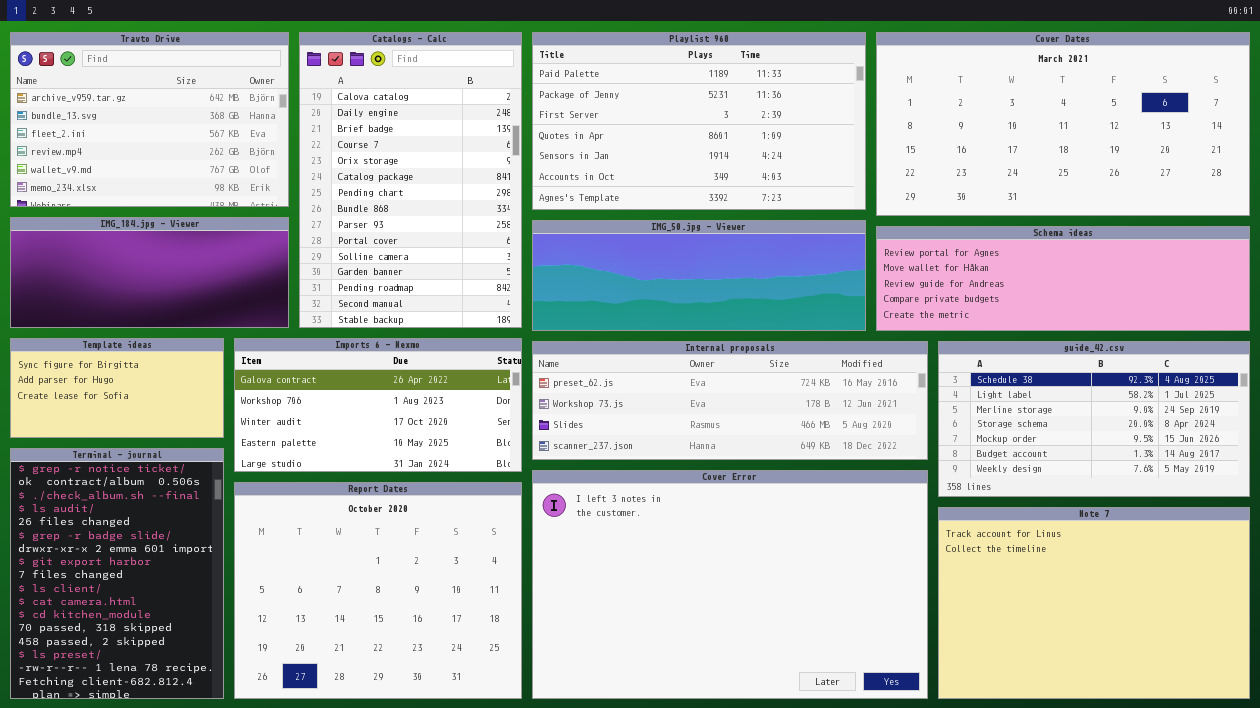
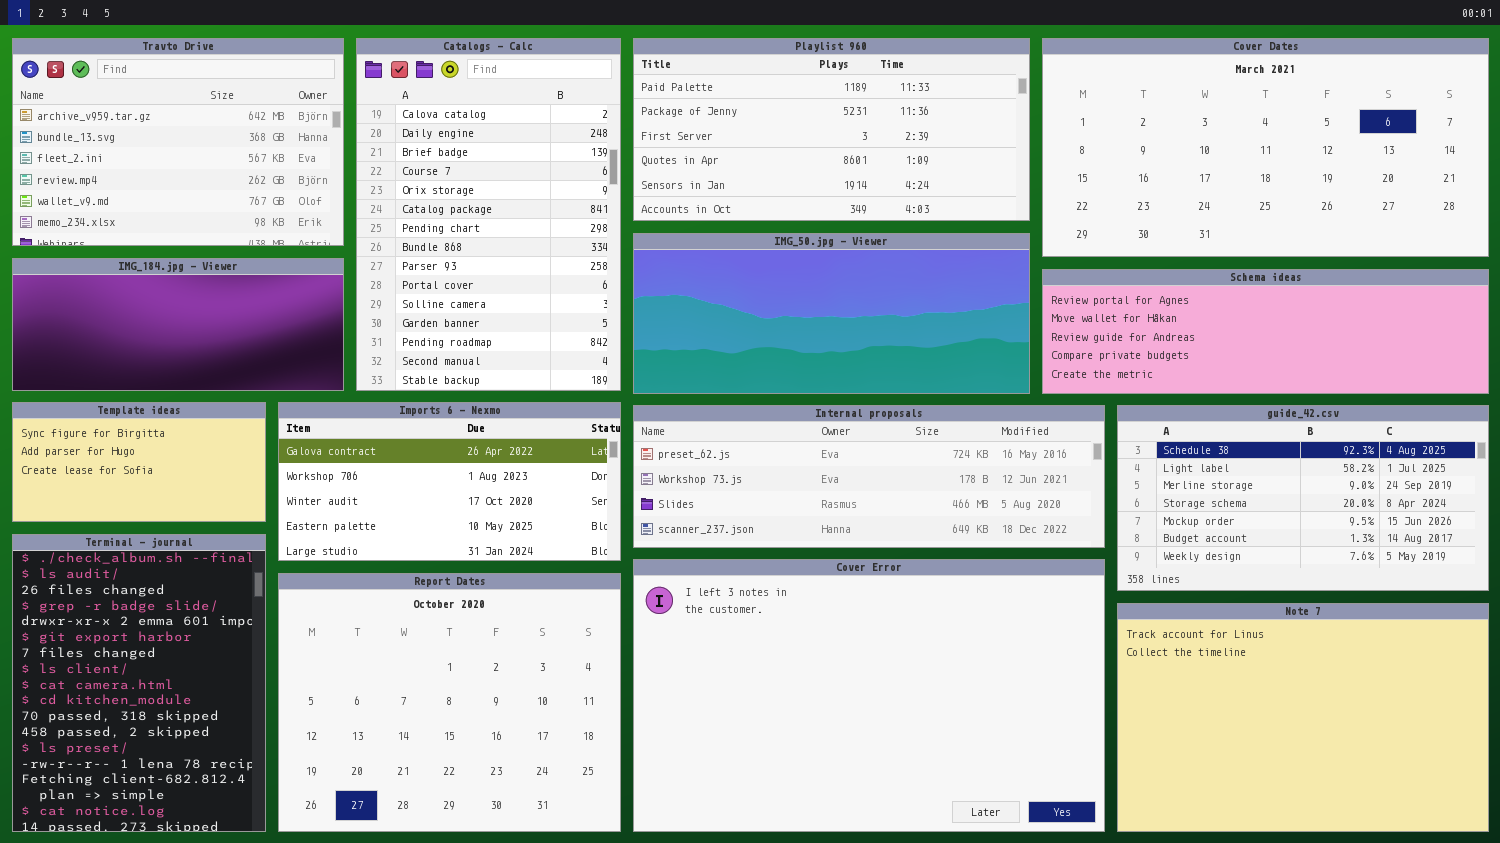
Playlist 960: [532,32,866,210] -> [633,38,1030,221], resized
IMG_50.jpg - Viewer: [532,220,866,331] -> [633,233,1030,394], resized
Terminal - journal: [10,448,224,699] -> [12,534,266,832], scrolled down 2 rows

